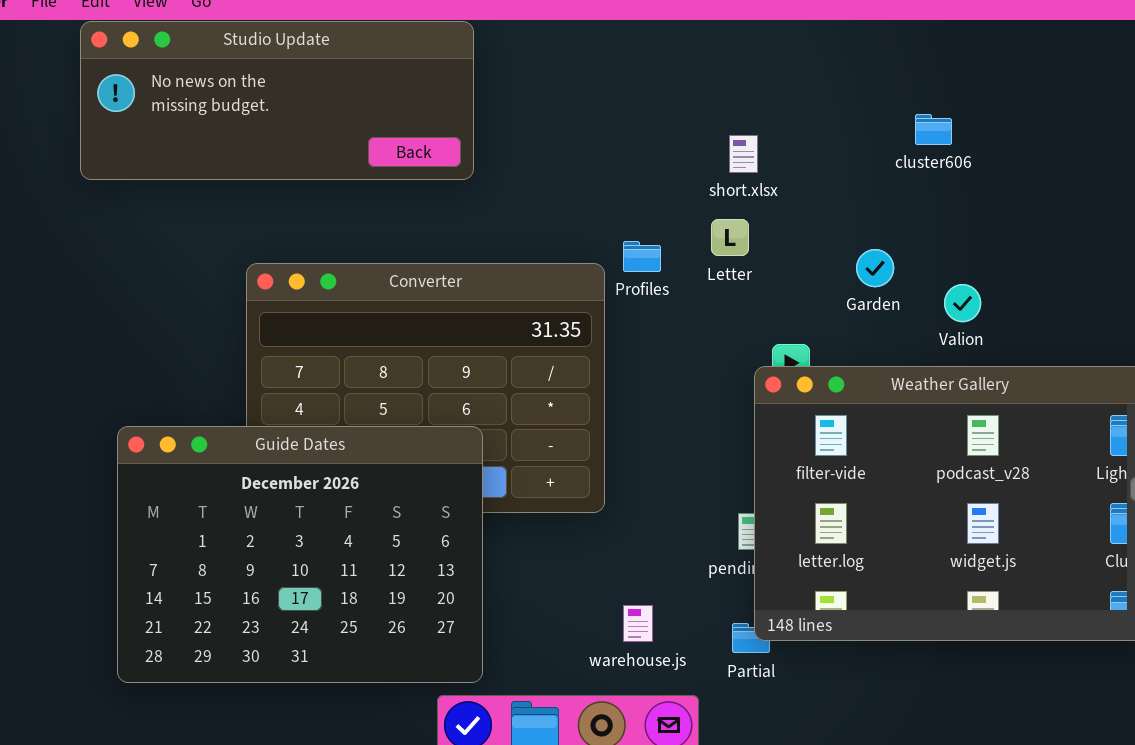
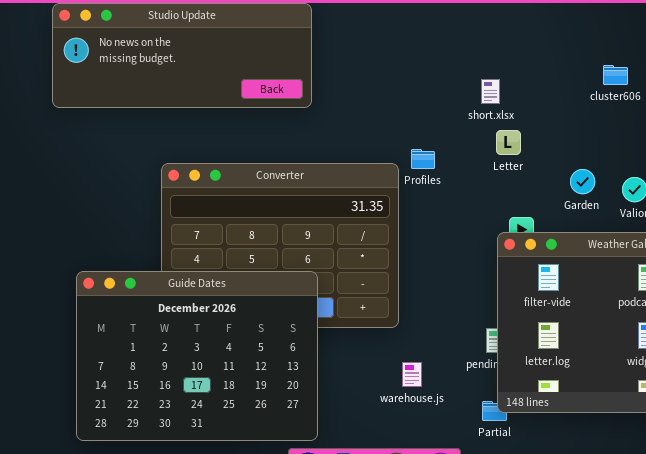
Letter: [711,219,749,256] -> [496,130,521,155], moved
Garden: [856,249,894,287] -> [570,169,595,194], moved
warehouse.js: [623,605,653,642] -> [402,362,422,387], moved

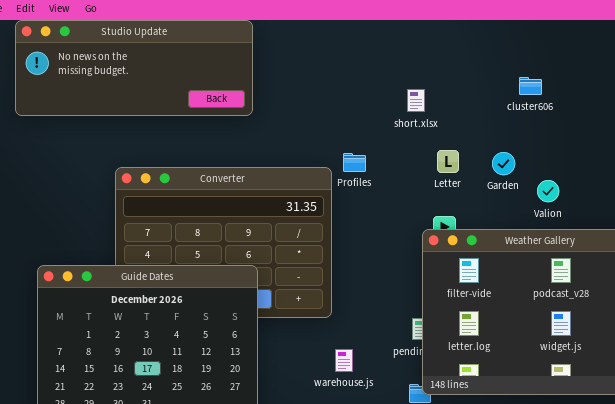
Letter: [496,130,521,155] -> [437,150,459,173], moved
Garden: [570,169,595,194] -> [492,152,515,175], moved

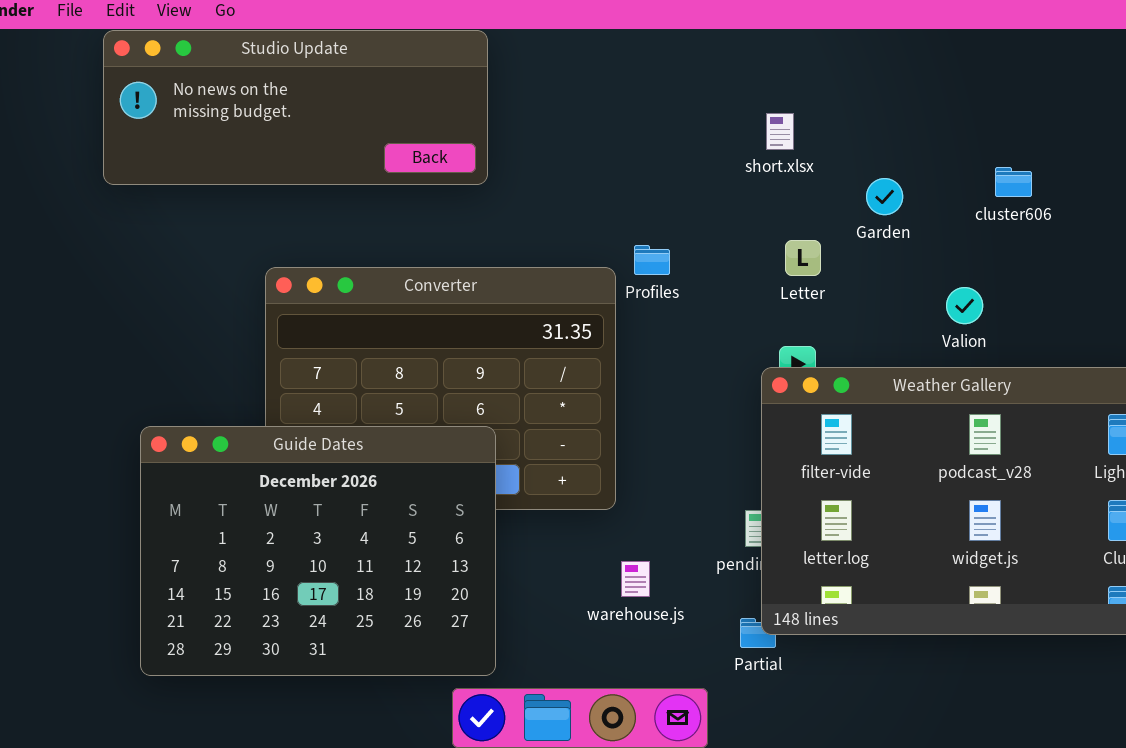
cluster606: [519,77,542,95] -> [995,167,1032,197], moved
short.xlsx: [407,89,425,112] -> [766,113,794,150], moved
Garden: [492,152,515,175] -> [866,178,903,215], moved

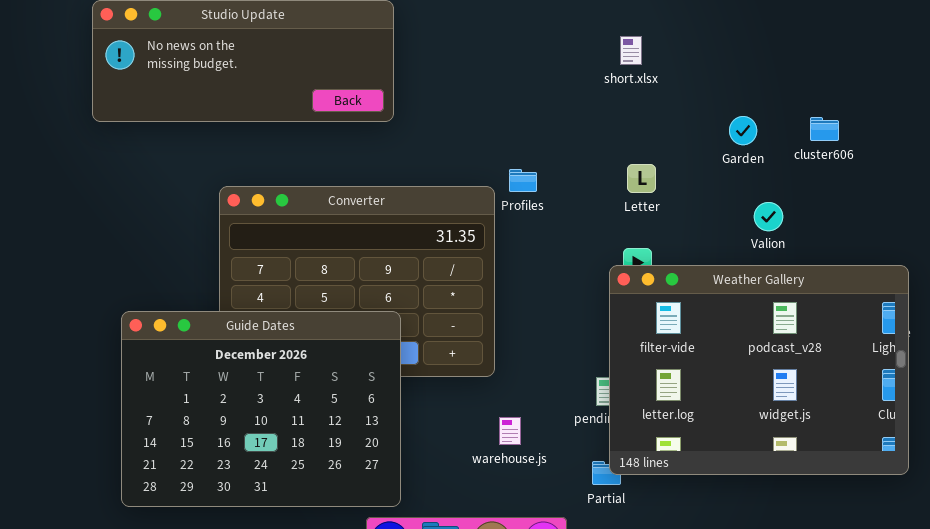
short.xlsx: [766,113,794,150] -> [620,36,642,65], moved
cluster606: [995,167,1032,197] -> [810,117,839,141], moved
Garden: [866,178,903,215] -> [729,116,757,145], moved

